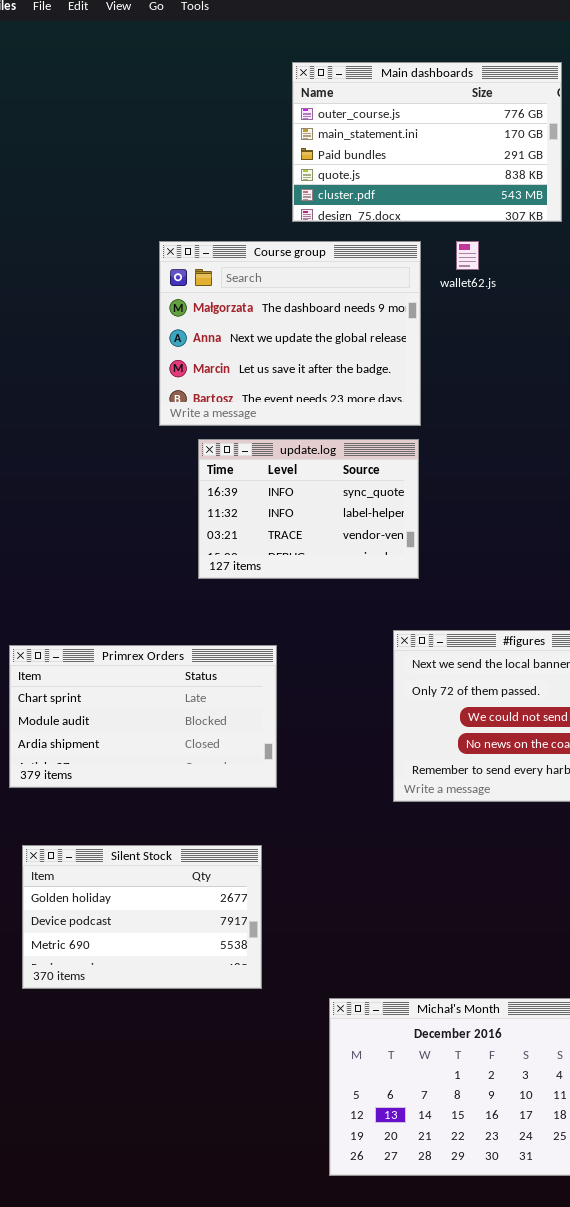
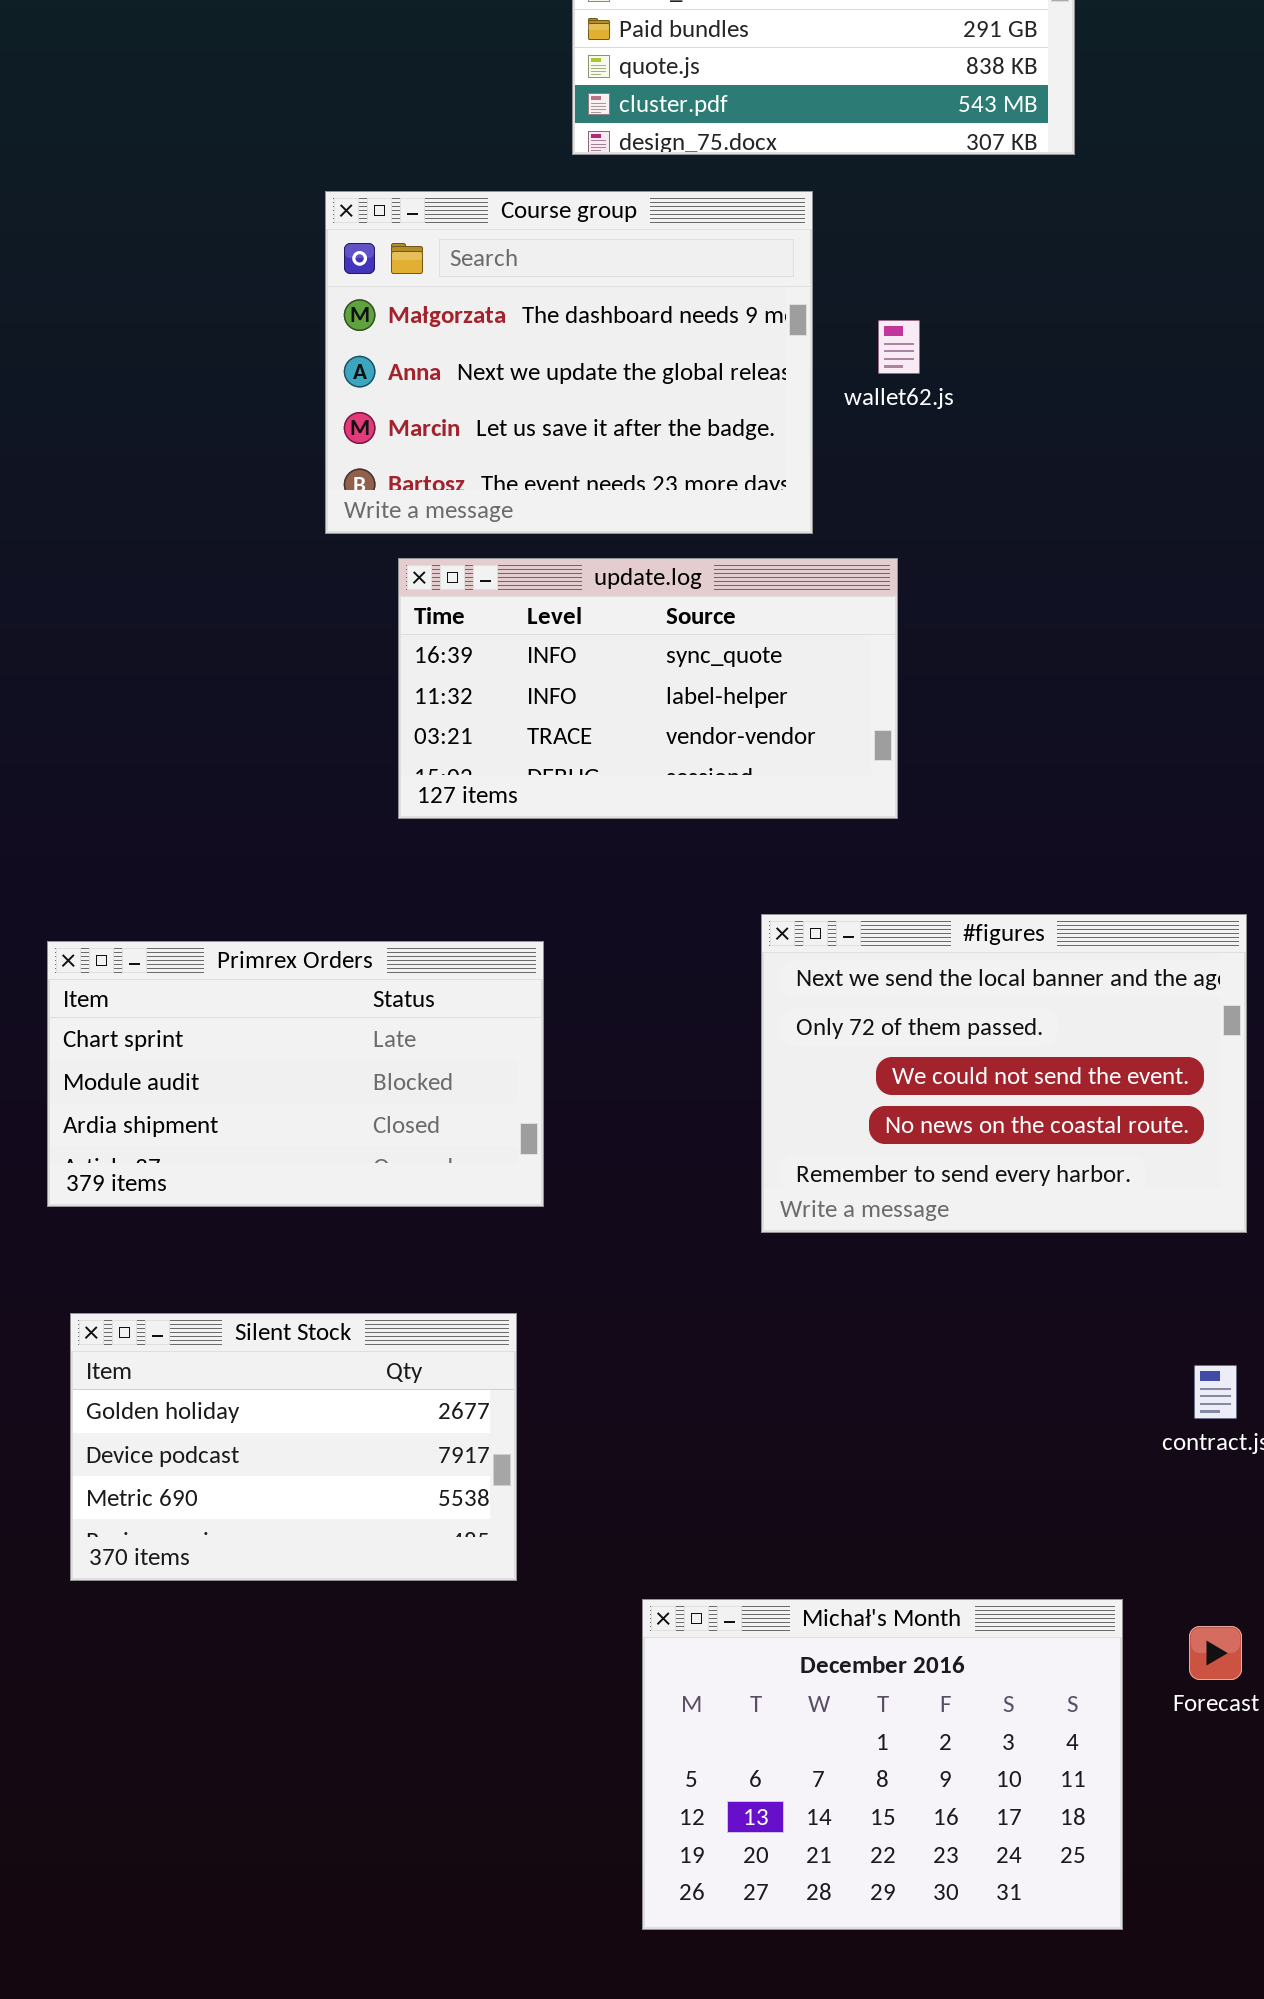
wallet62.js: [456,241,479,270] -> [878,320,920,374], moved
update.log: [198,439,419,579] -> [398,558,898,819], resized

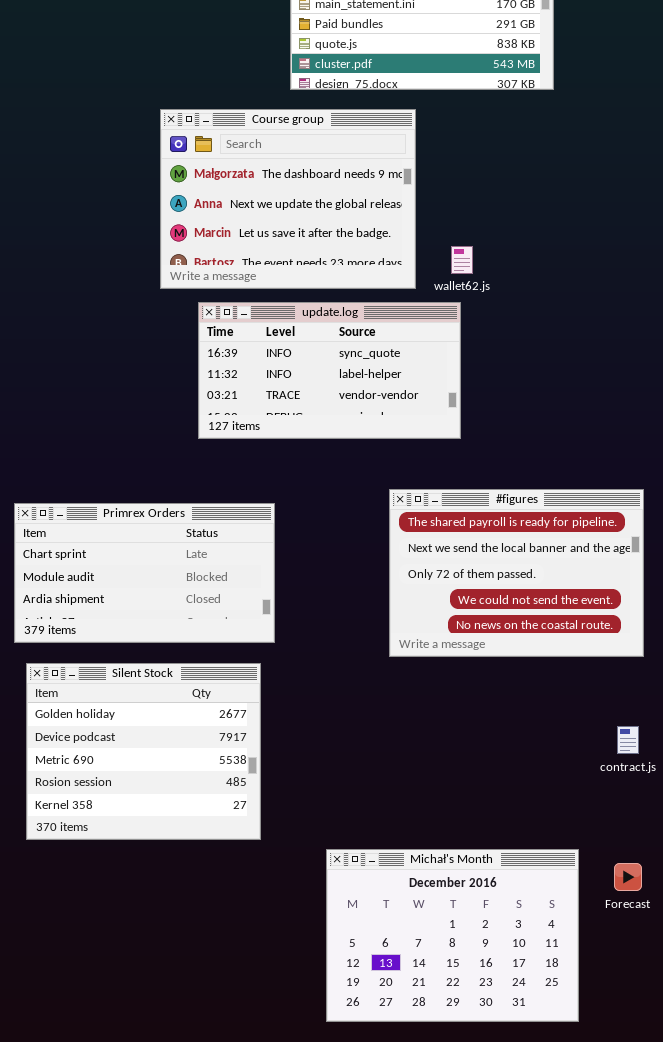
wallet62.js: [878,320,920,374] -> [451,246,473,274], moved
#figures: [761,914,1247,1233] -> [389,489,644,657], scrolled up 1 row
Silent Stock: [70,1313,517,1581] -> [26,663,261,840], resized

